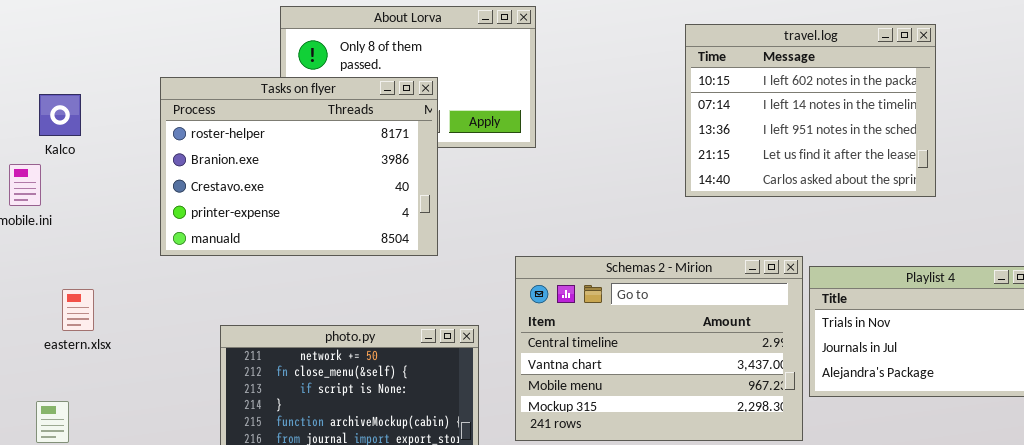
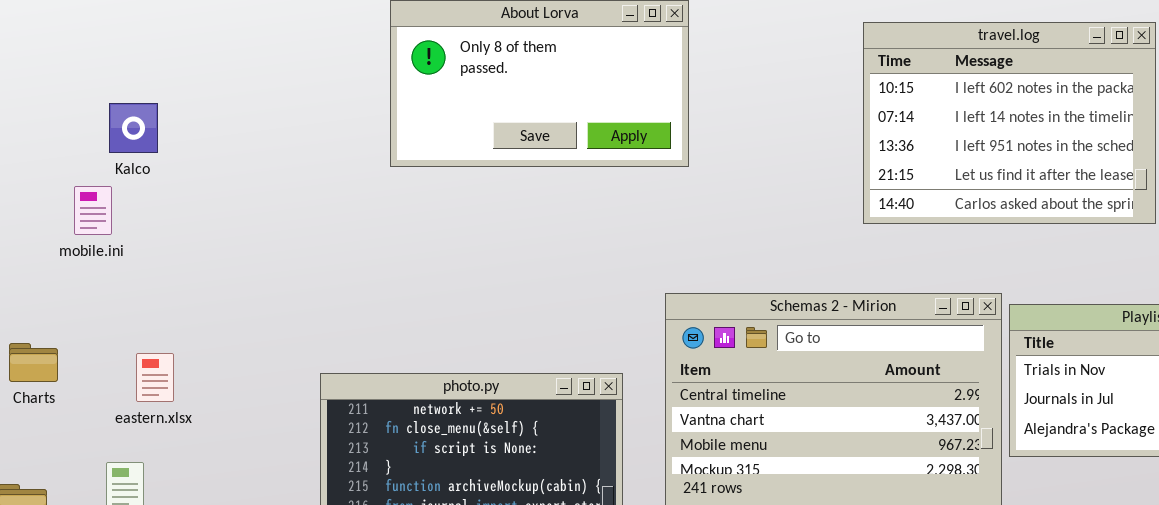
Tasks on flyer: [160,77,438,256] -> none, closed
eastern.xlsx: [62,289,94,331] -> [136,353,174,402], moved

